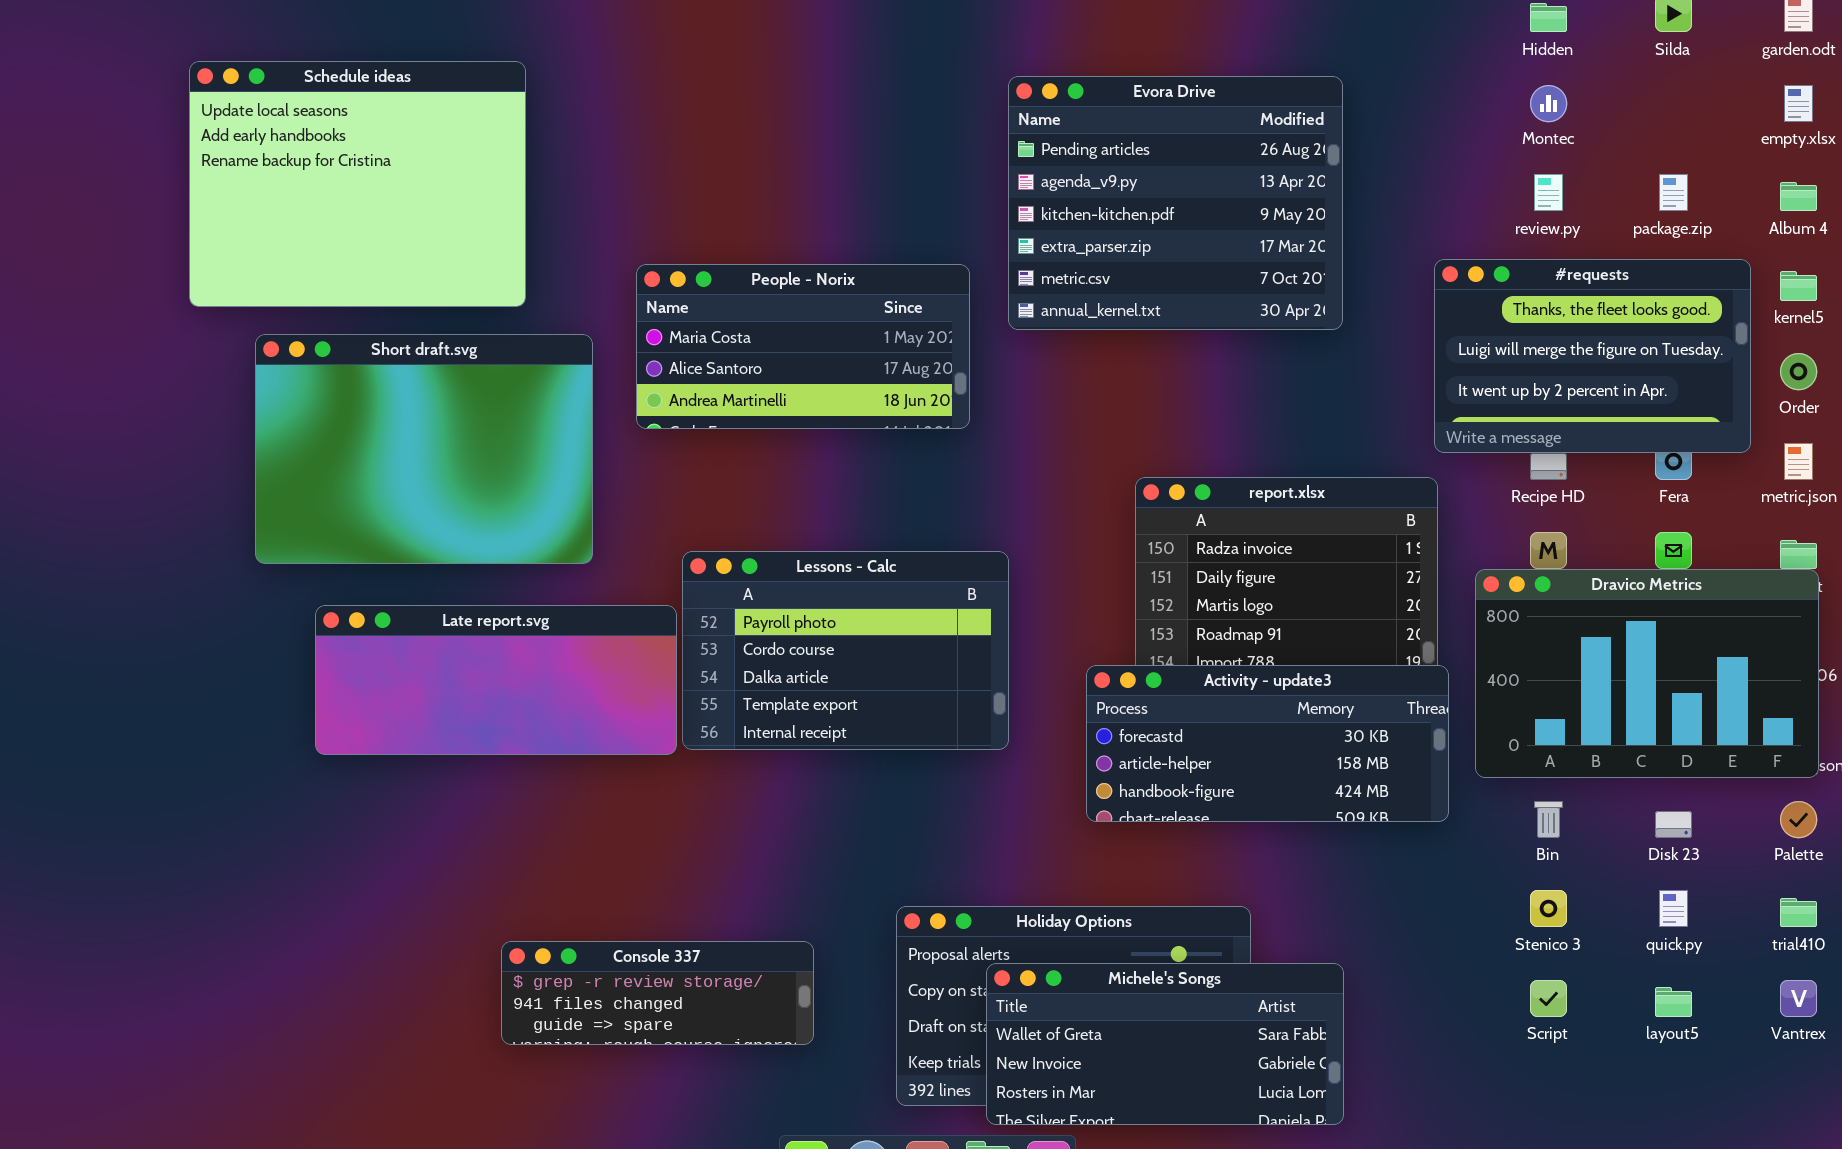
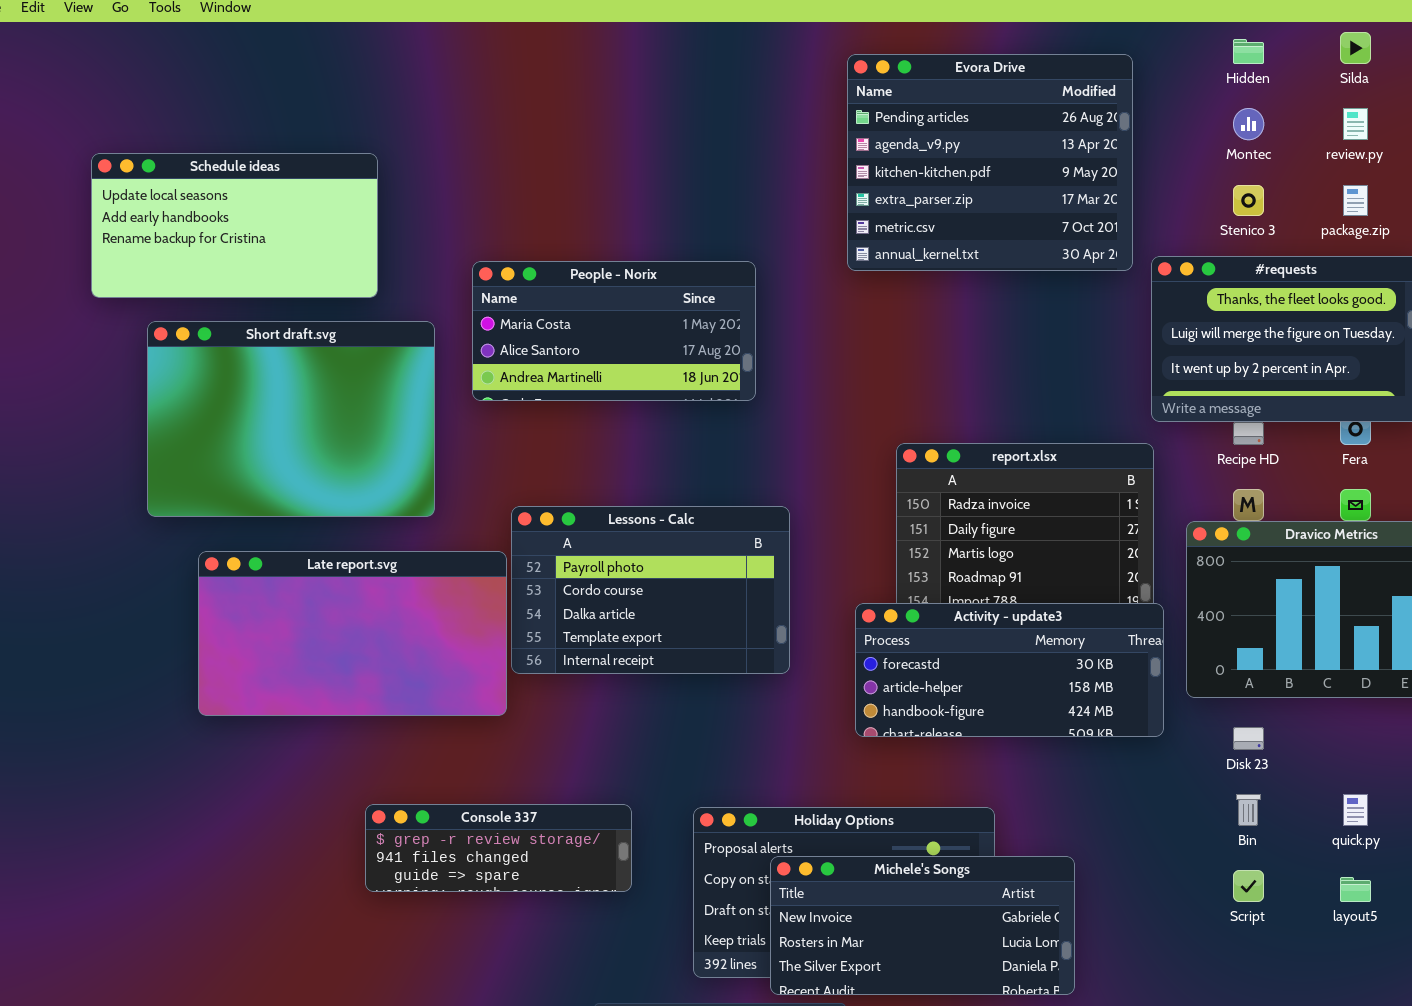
Schedule ideas: [189,61,526,307] -> [91,153,378,298], resized
Evora Drive: [1008,76,1343,330] -> [847,54,1133,271], moved
review.py: [1534,174,1563,211] -> [1343,108,1368,140], moved
Late report.svg: [315,605,677,755] -> [198,551,507,716], resized
Bin: [1534,801,1563,838] -> [1236,794,1261,826], moved
Disk 23: [1655,811,1692,838] -> [1233,727,1264,750], moved
Stenico 3: [1530,890,1567,927] -> [1233,185,1264,216], moved
Console 337: [501,941,814,1045] -> [365,804,632,892], moved
Michele's Songs: [986,963,1344,1125] -> [770,856,1075,995], scrolled down 1 row

